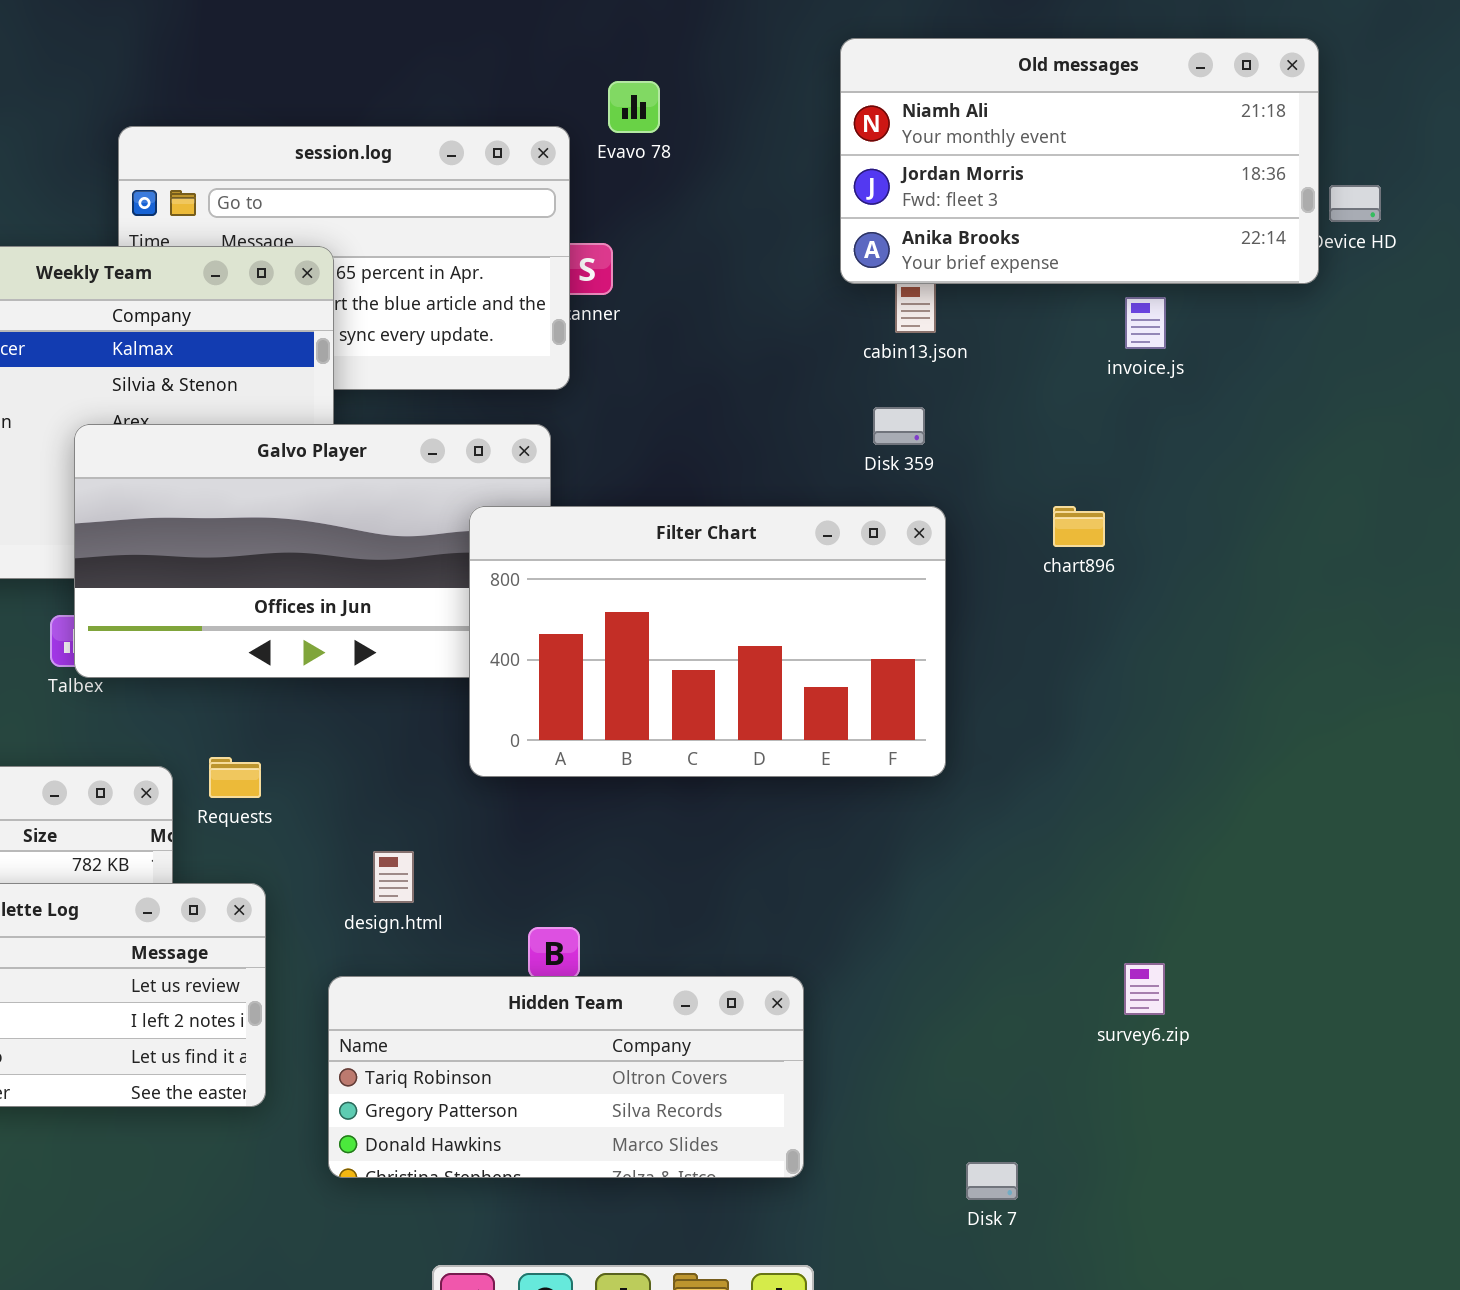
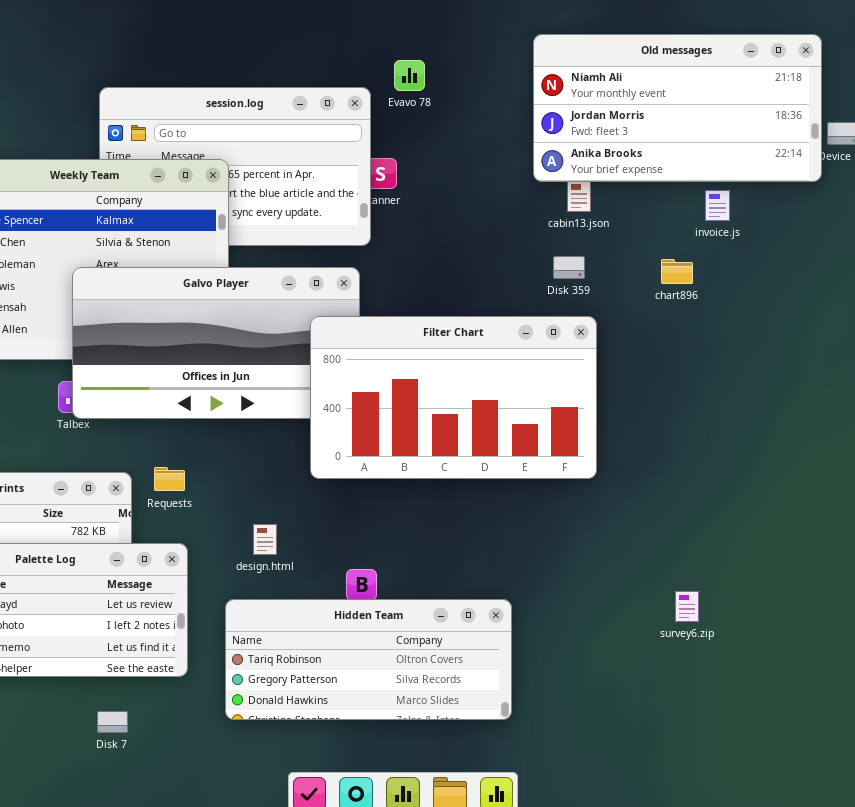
chart896: [1053,506,1105,547] -> [661,259,693,284], moved
survey6.zip: [1124,963,1165,1015] -> [675,591,699,622], moved
Disk 7: [966,1162,1018,1200] -> [97,711,128,733], moved

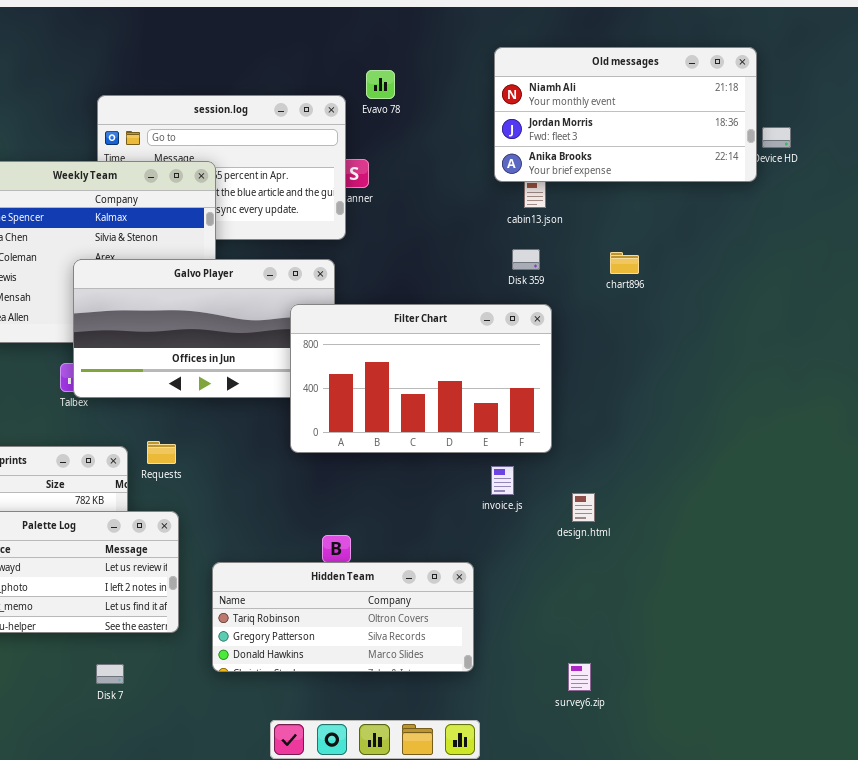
invoice.js: [705,190,730,221] -> [491,466,514,495], moved
design.html: [253,524,277,555] -> [572,493,595,522], moved
survey6.zip: [675,591,699,622] -> [568,663,591,691], moved

